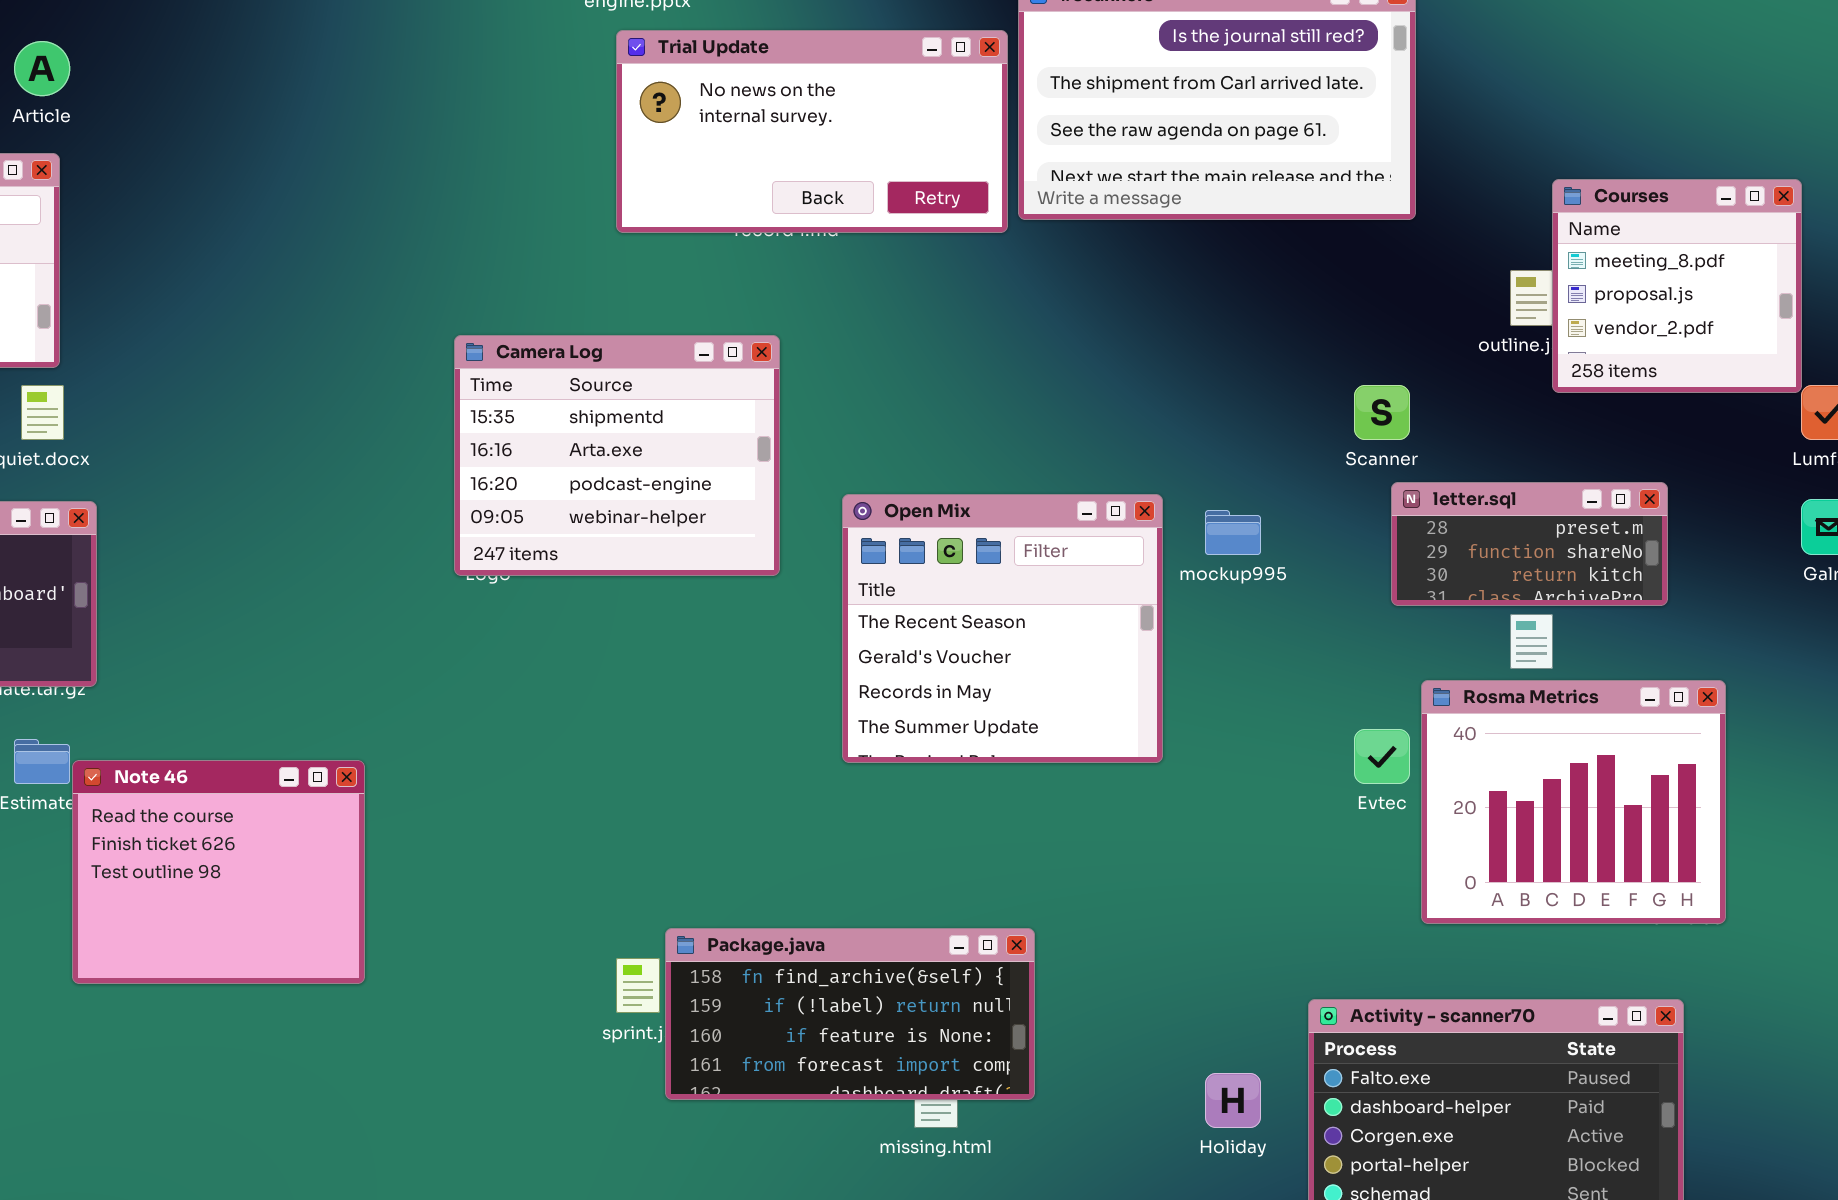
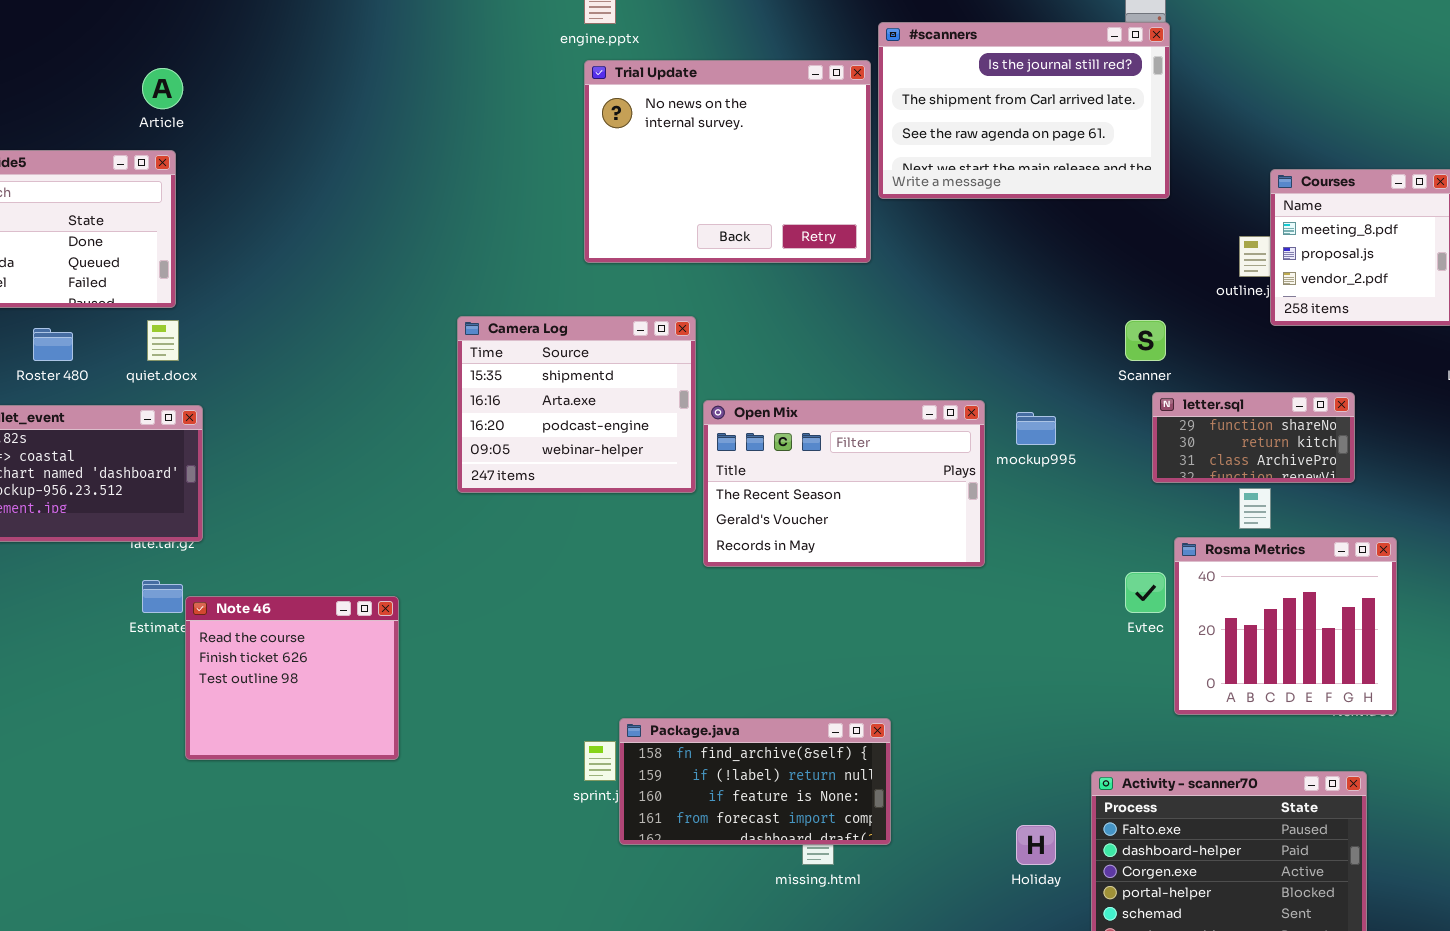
Trial Update: [616,30,1008,233] -> [584,60,871,263], resized
Camera Log: [454,335,780,576] -> [457,316,696,493], moved
letter.sql: [1391,482,1668,606] -> [1152,392,1355,483], scrolled down 1 row
Open Mix: [842,494,1163,763] -> [703,400,985,567], resized

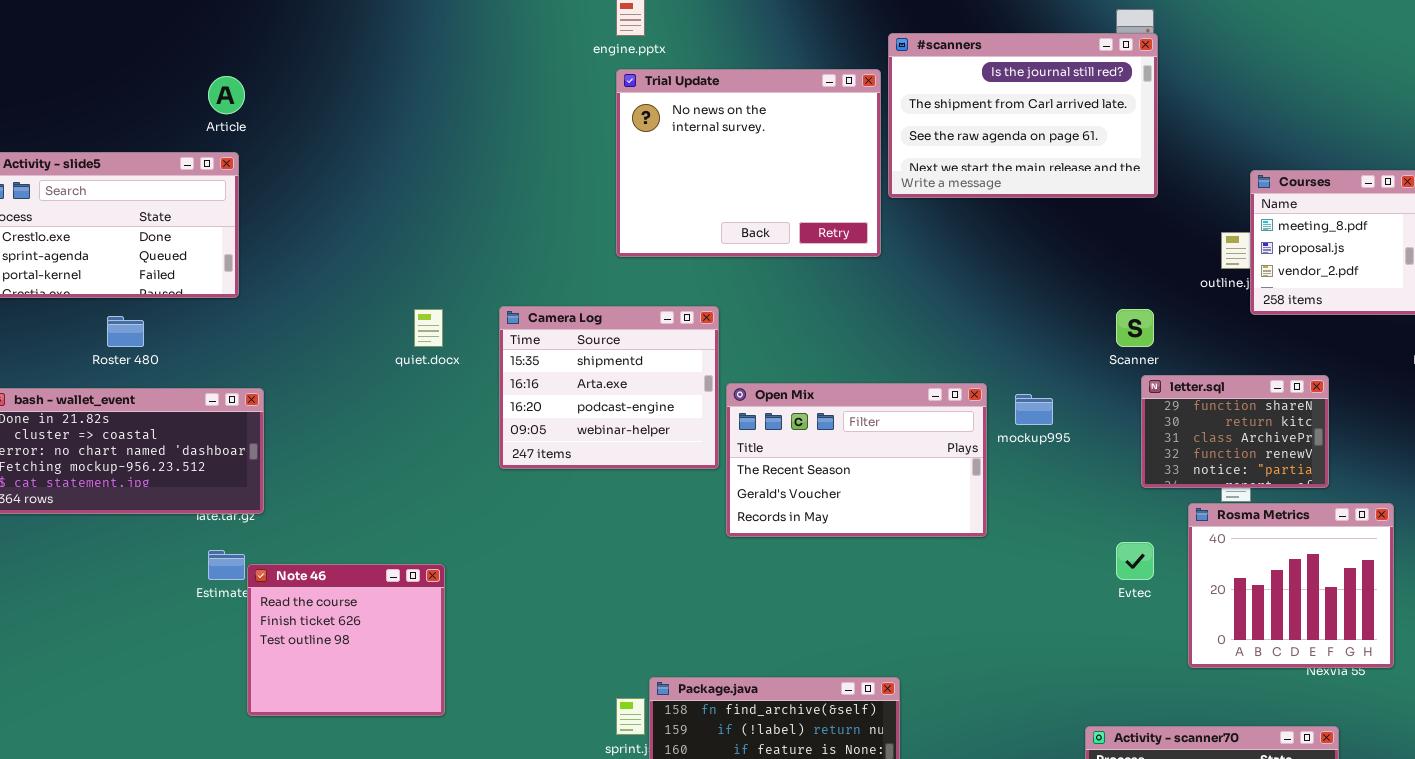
quiet.docx: [147,320,179,361] -> [414,309,443,347], moved
letter.sql: [1152,392,1355,483] -> [1141,375,1329,488], resized
Rosma Metrics: [1174,537,1397,715] -> [1188,503,1394,668], moved

